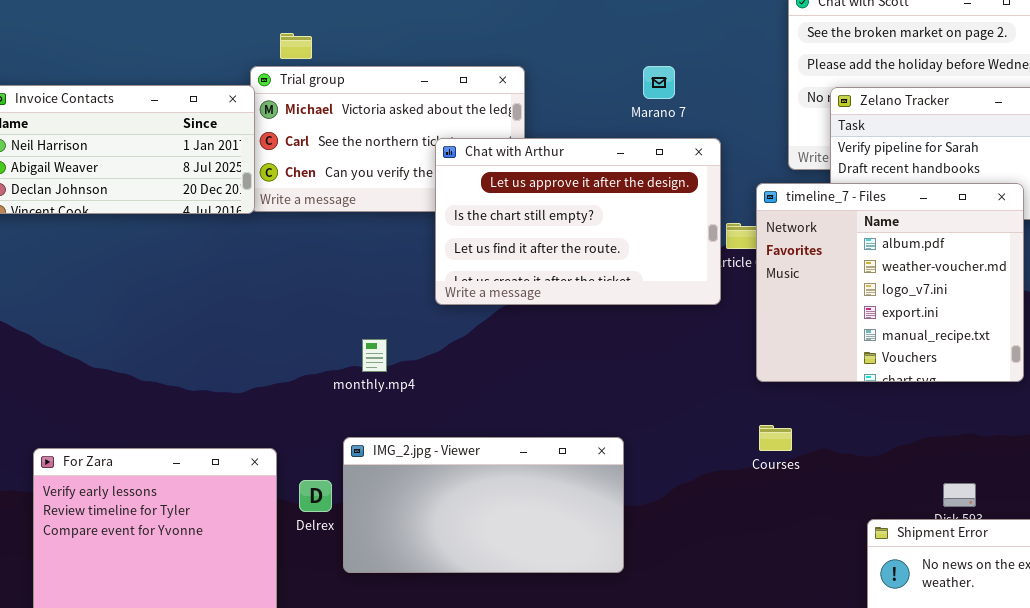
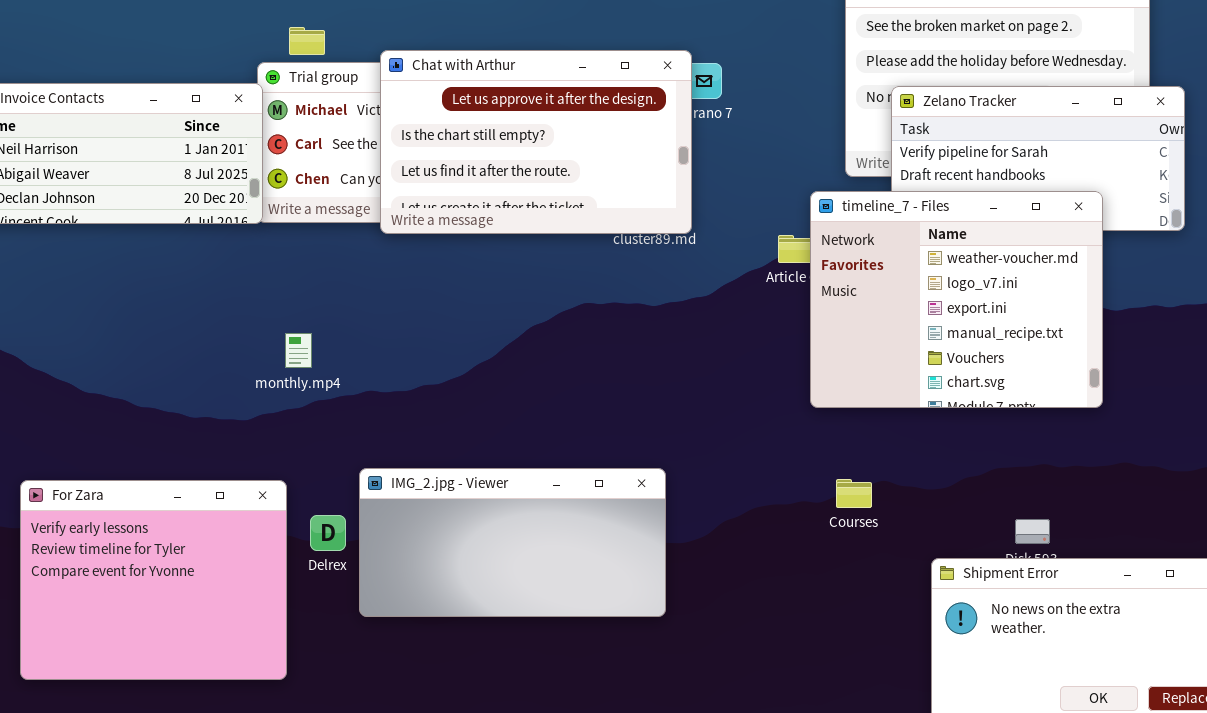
Chat with Arthur: [435,138,721,305] -> [380,50,692,234], moved
timeline_7 - Files: [756,183,1024,382] -> [810,191,1103,408], scrolled down 1 row
monthly.mp4: [362,339,387,372] -> [285,333,312,368], moved
Courses: [759,425,792,451] -> [836,479,872,508], moved

